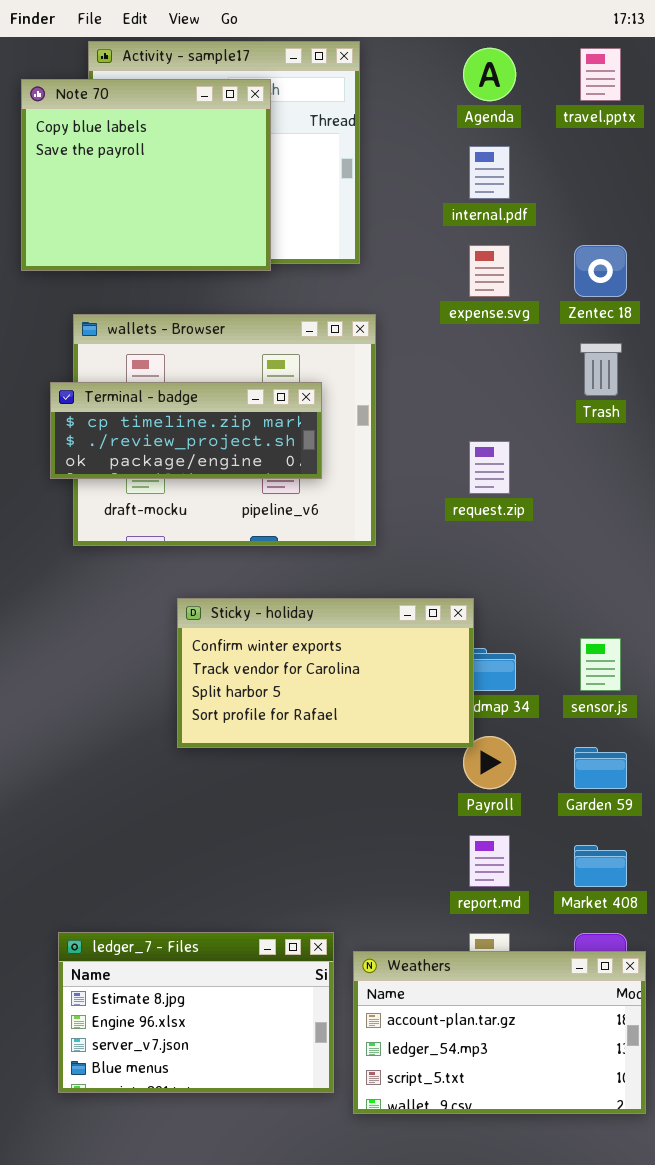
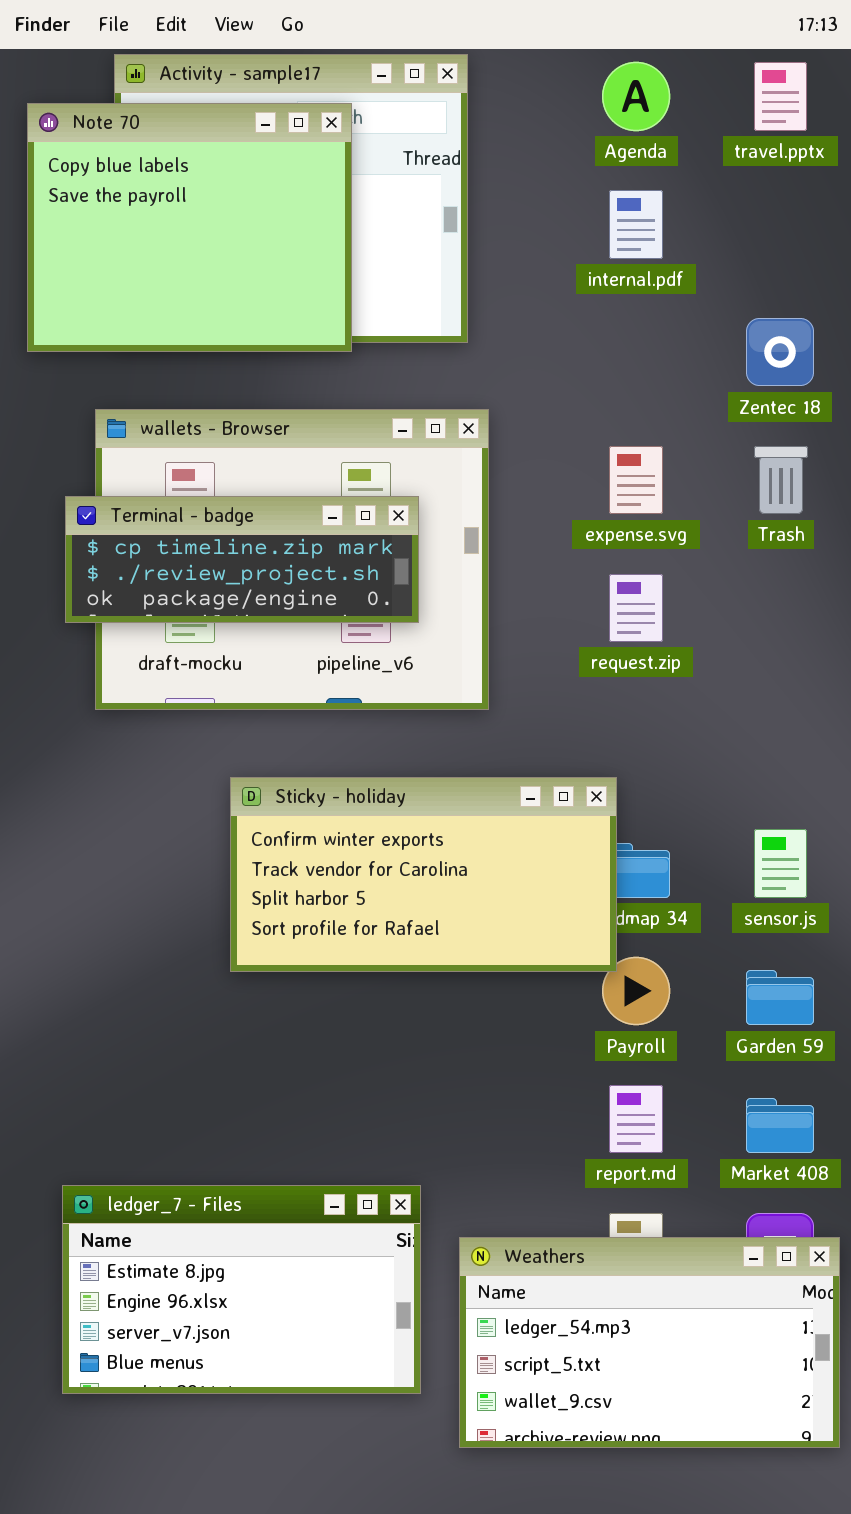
expense.svg: [469,245,510,297] -> [609,446,663,514], moved
ledger_7 - Files: [58,932,334,1093] -> [62,1185,421,1394], moved
Weathers: [353,951,646,1114] -> [459,1237,840,1448], scrolled down 1 row

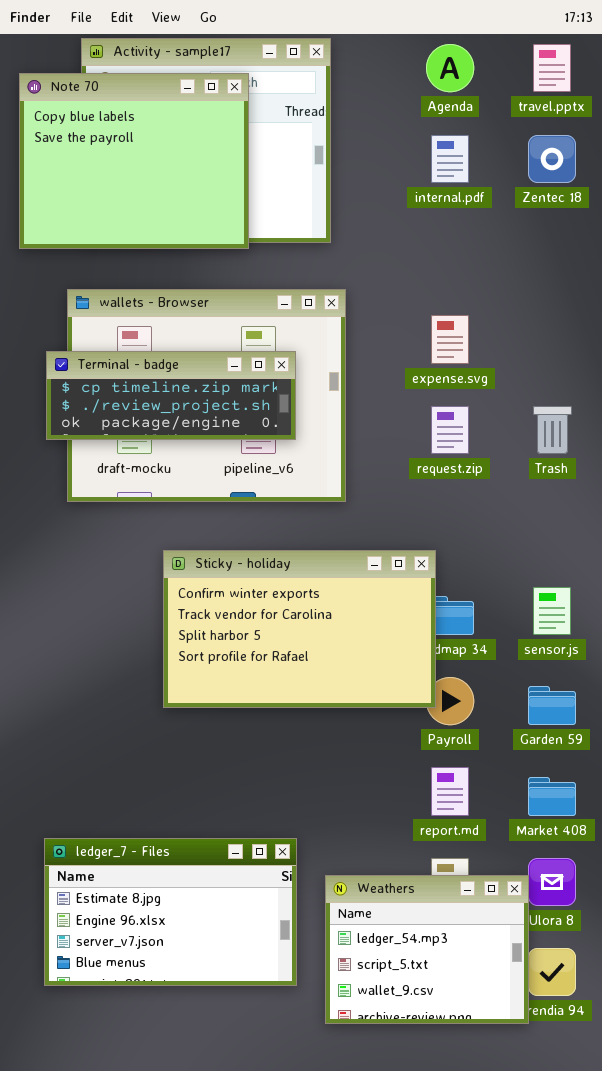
Zentec 18: [746,318,814,386] -> [528,135,576,183], moved
Trash: [754,446,808,514] -> [533,406,572,454], moved
Sticky - holiday: [230,777,617,972] -> [163,550,436,708], resized
Weathers: [459,1237,840,1448] -> [325,875,529,1024], resized

